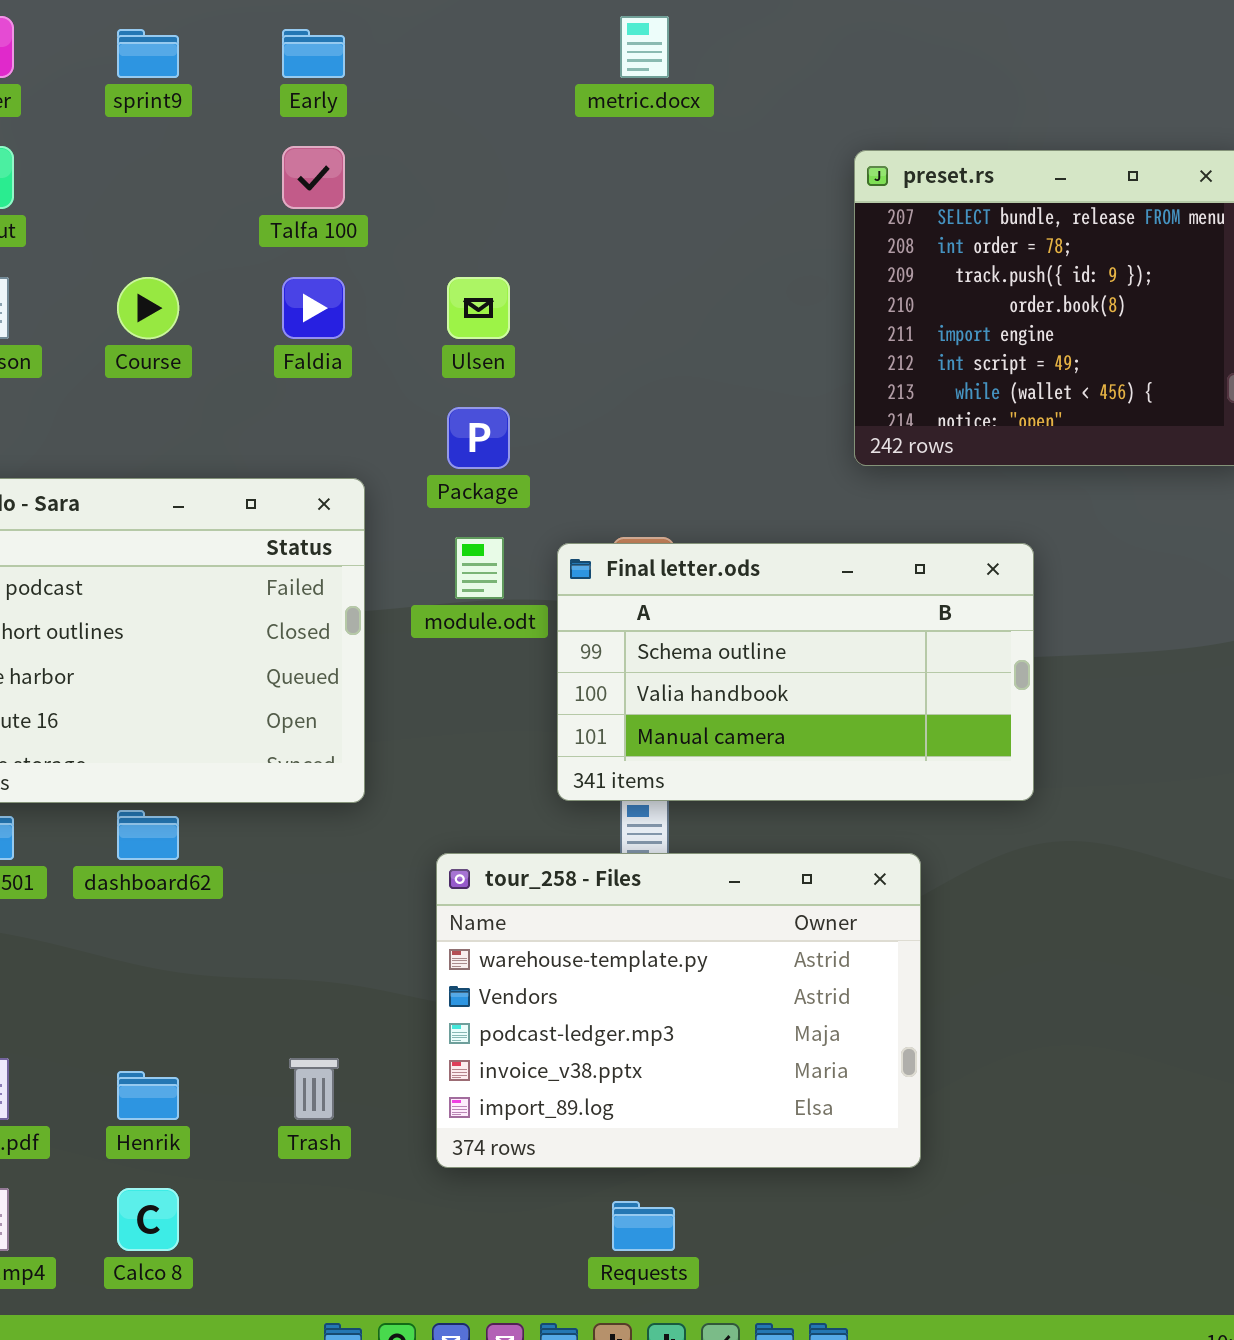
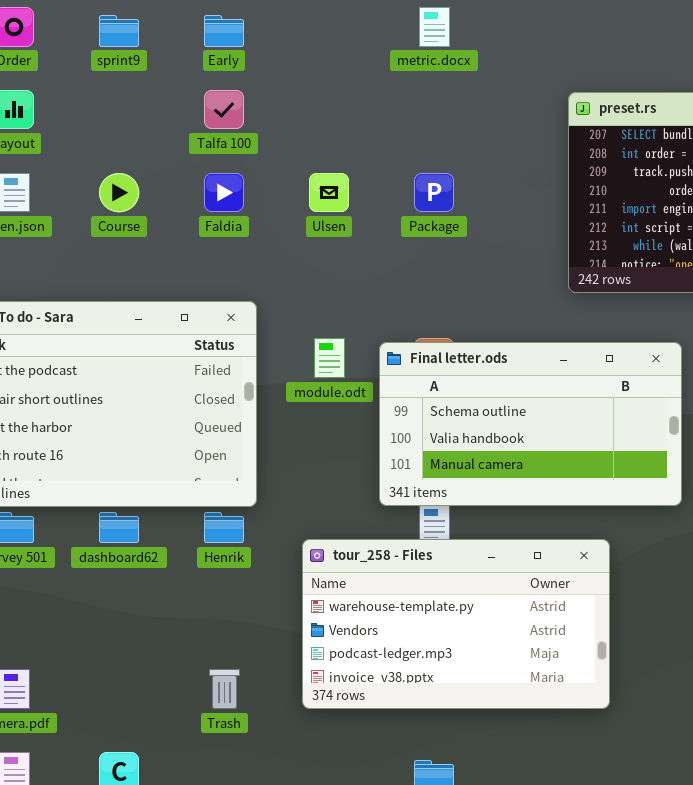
Package: [447,407,510,469] -> [414,173,454,212], moved
tour_258 - Files: [436,853,921,1168] -> [302,539,610,709], resized
Henrik: [117,1071,179,1120] -> [204,512,244,543], moved

